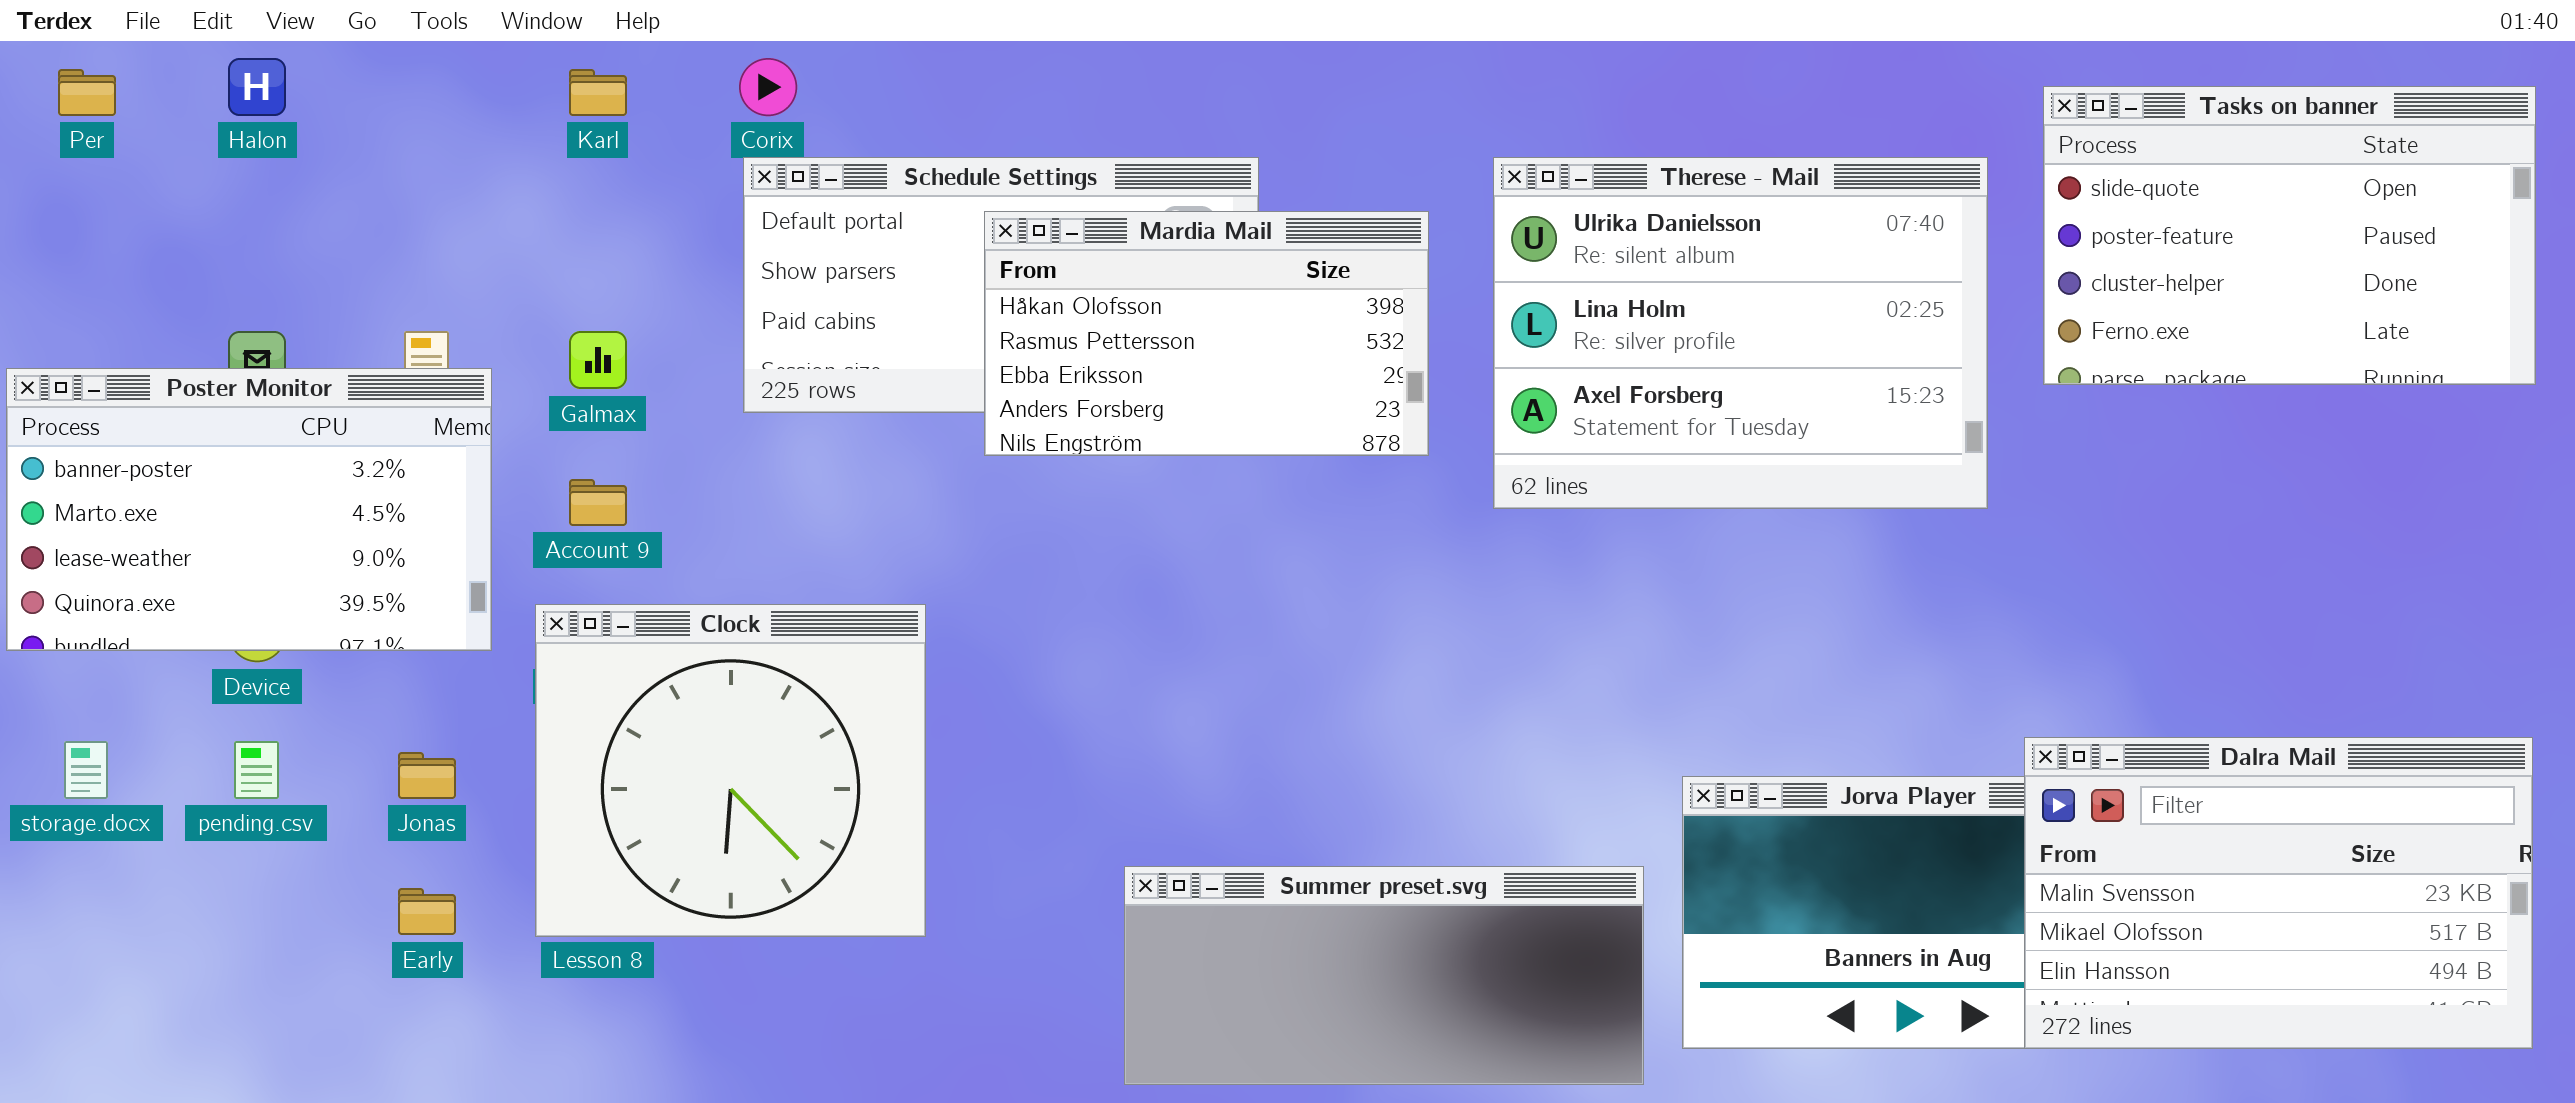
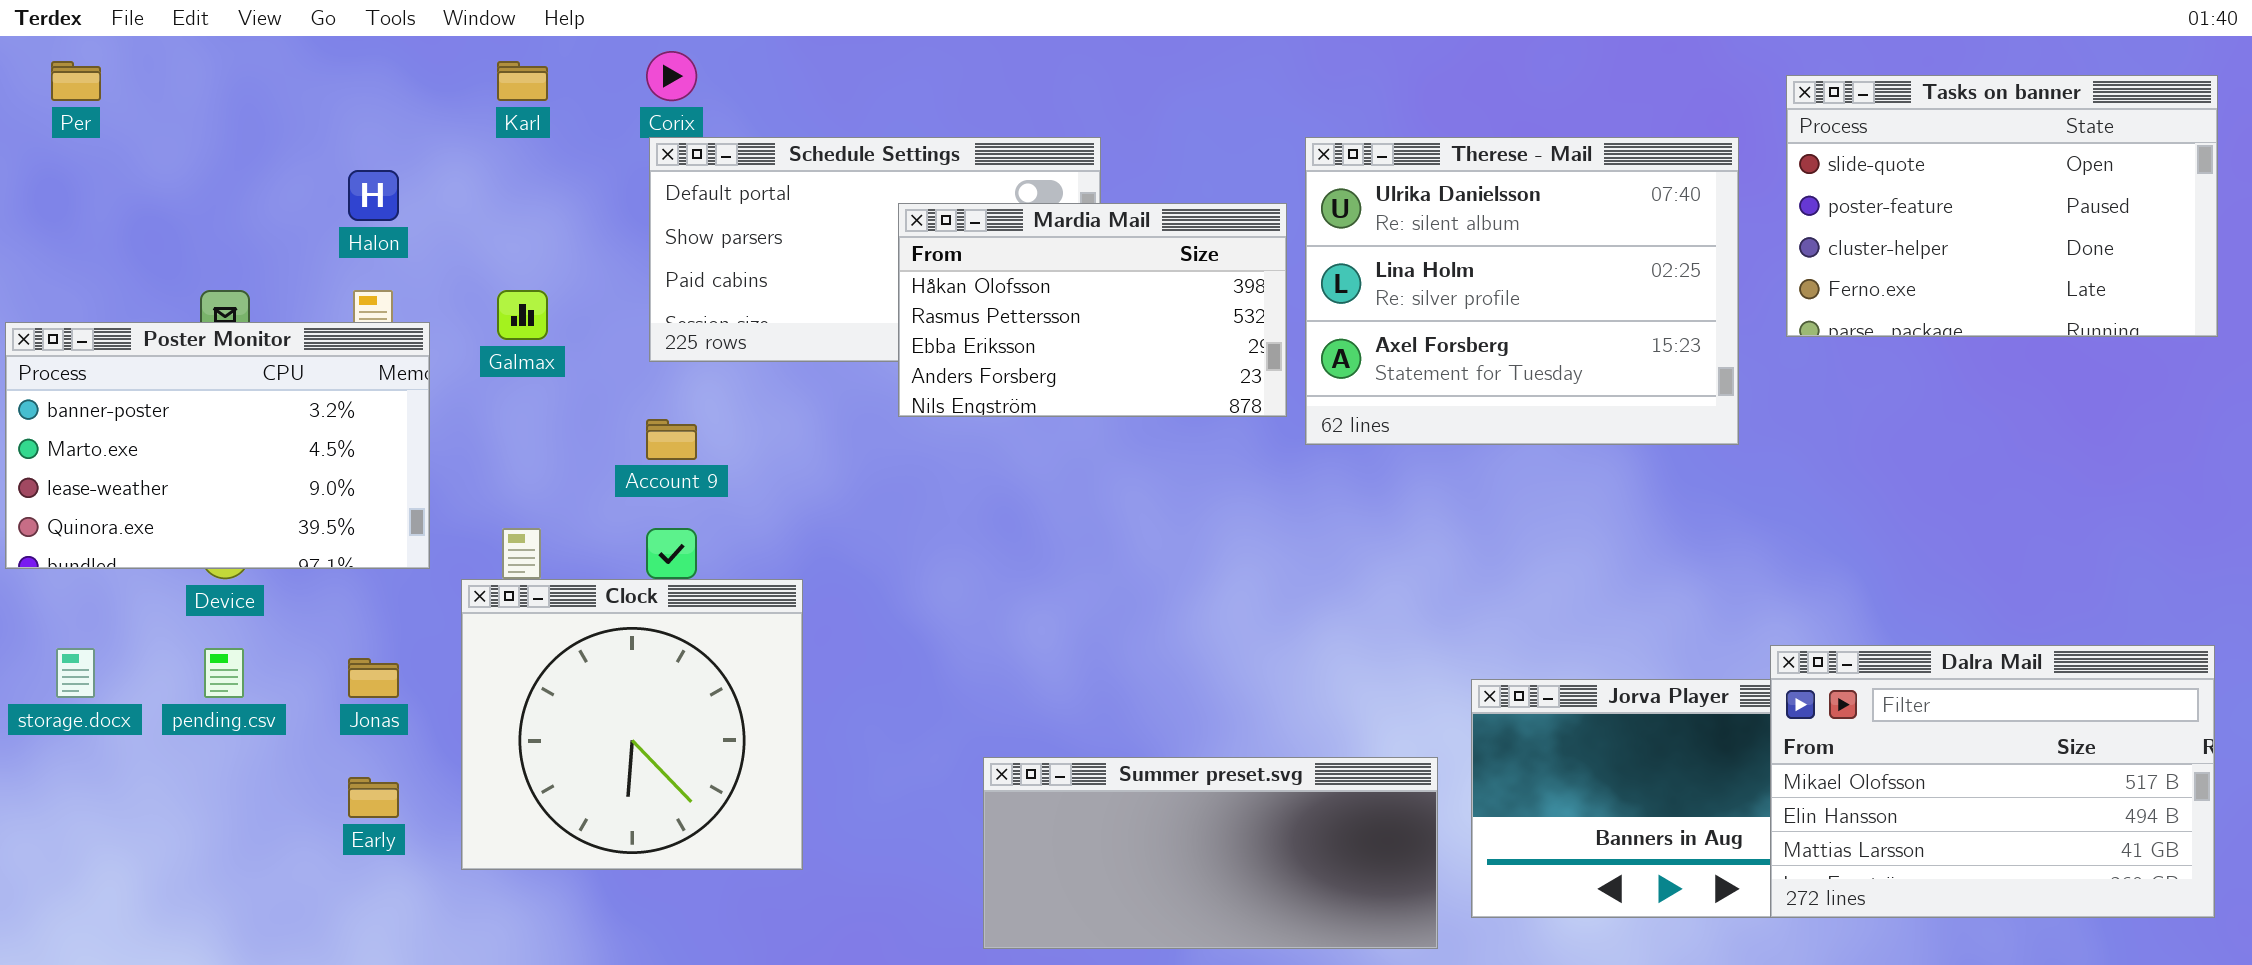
Halon: [228,58,286,116] -> [348,170,399,221], moved
Mardia Mail: [984,211,1429,456] -> [898,203,1287,417], moved
Account 9: [569,479,627,526] -> [646,419,697,460], moved
Clock: [535,604,926,937] -> [461,579,803,870], moved
Dalra Mail: [2024,737,2533,1049] -> [1770,645,2215,918], scrolled down 1 row

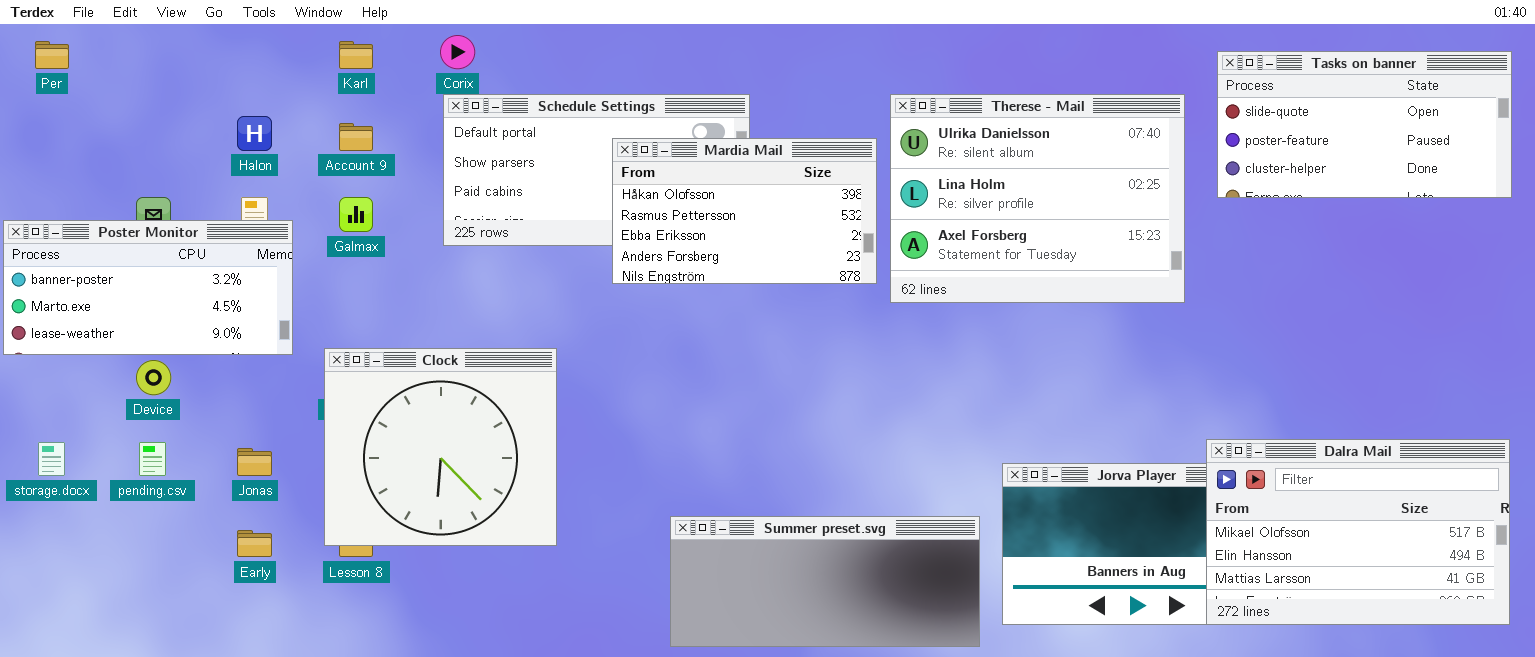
Tasks on banner: [1786,75,2218,337] -> [1217,51,1512,198], resized
Poster Monitor: [5,322,430,569] -> [3,220,293,355], resized
Account 9: [646,419,697,460] -> [339,123,373,151], moved
Clock: [461,579,803,870] -> [324,348,557,546], moved

